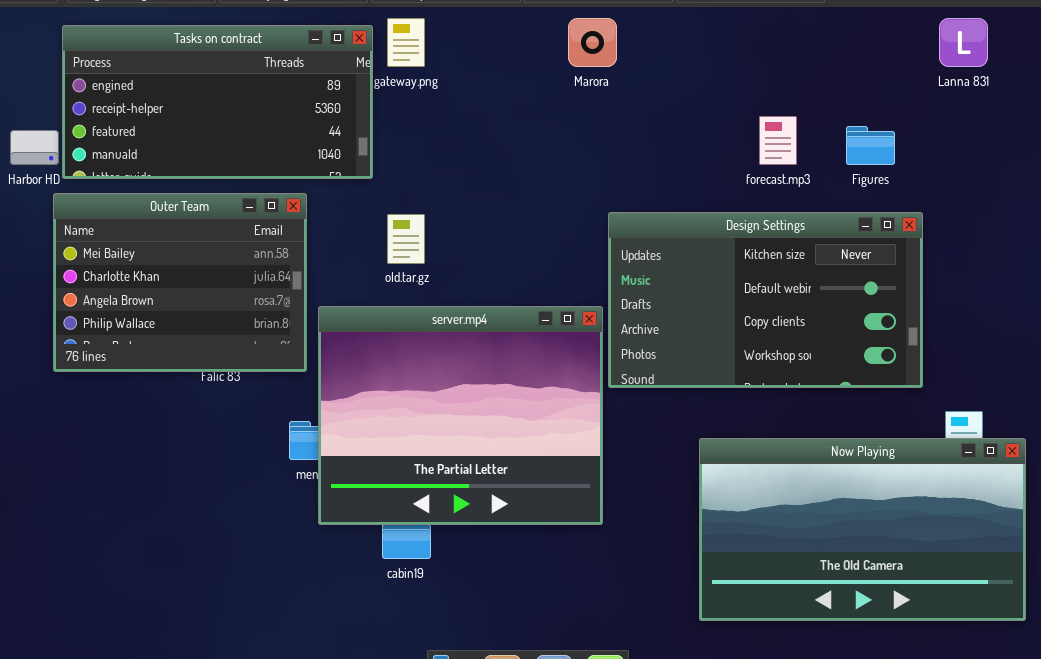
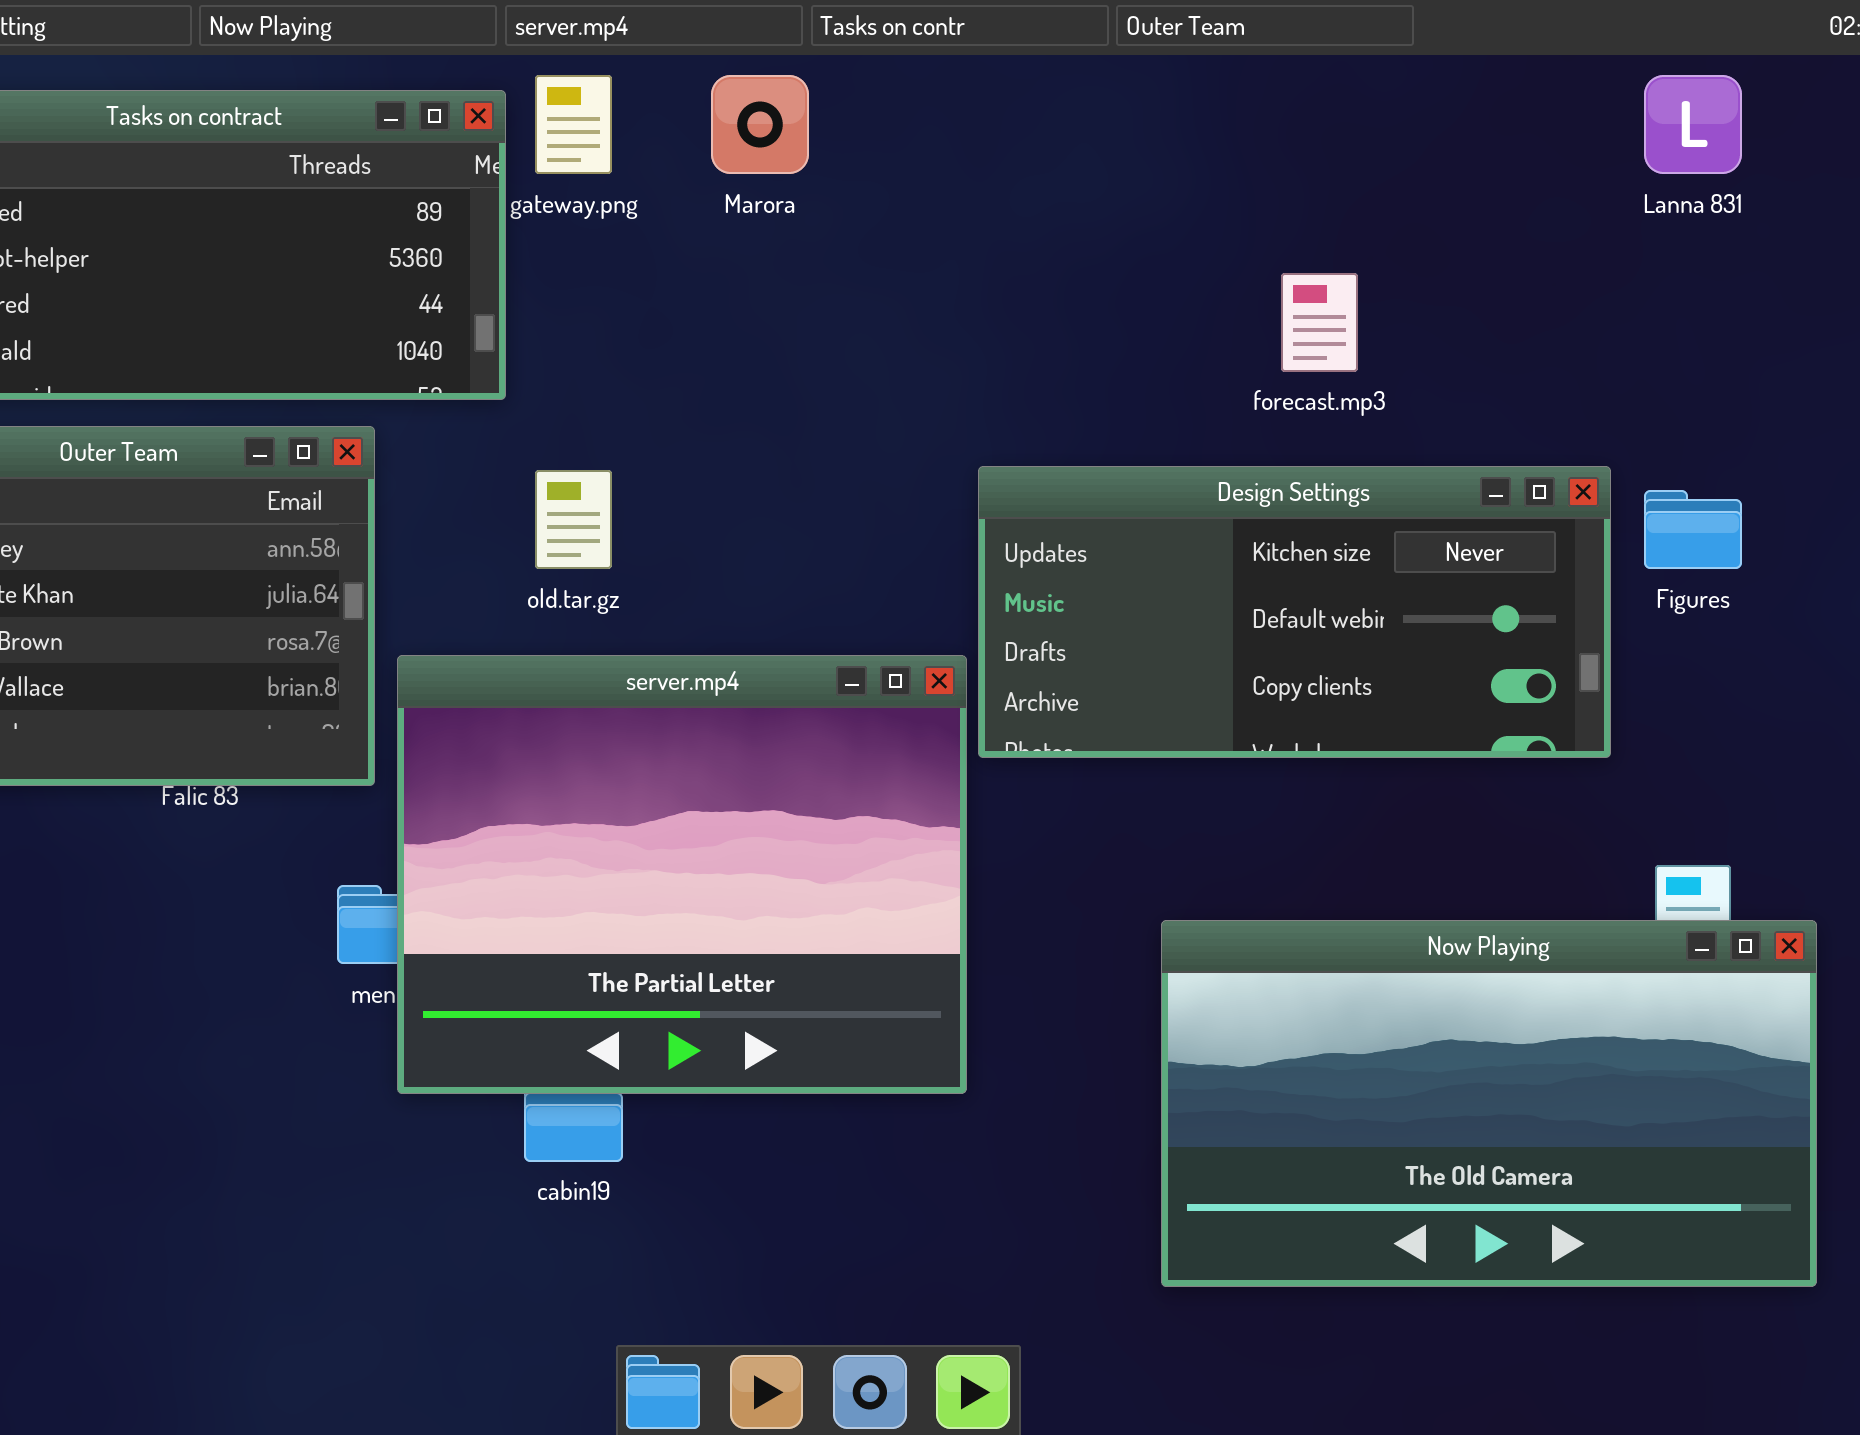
Marora: [568,18,617,67] -> [711,75,809,174], moved
Figures: [846,126,895,165] -> [1644,490,1742,569], moved
Design Settings: [608,212,923,388] -> [978,466,1611,758], resized

